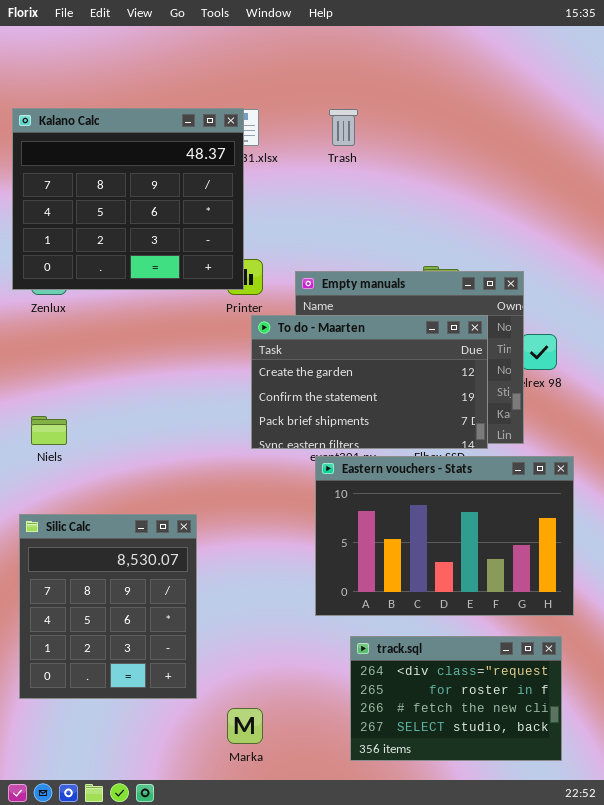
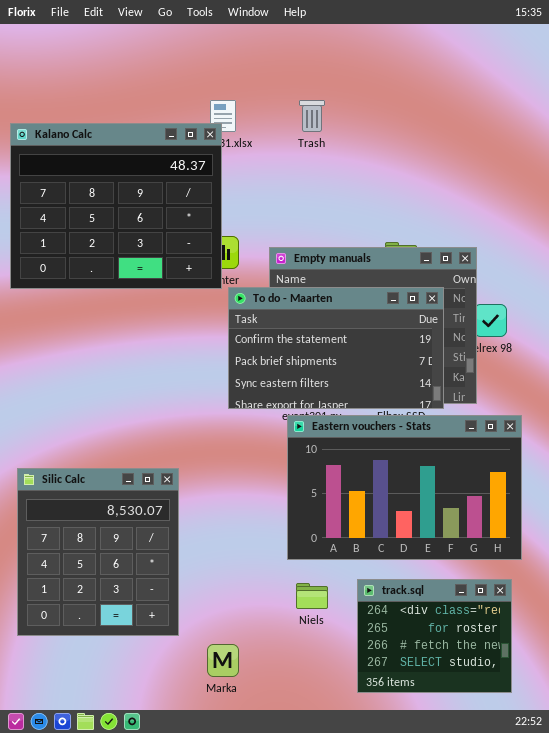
Kalano Calc: [12,108,244,290] -> [10,123,222,289], moved
To do - Maarten: [251,315,488,449] -> [228,287,444,409], scrolled down 1 row
Niels: [31,416,67,445] -> [296,583,328,609], moved
track.sql: [350,636,562,761] -> [357,579,512,693], resized

